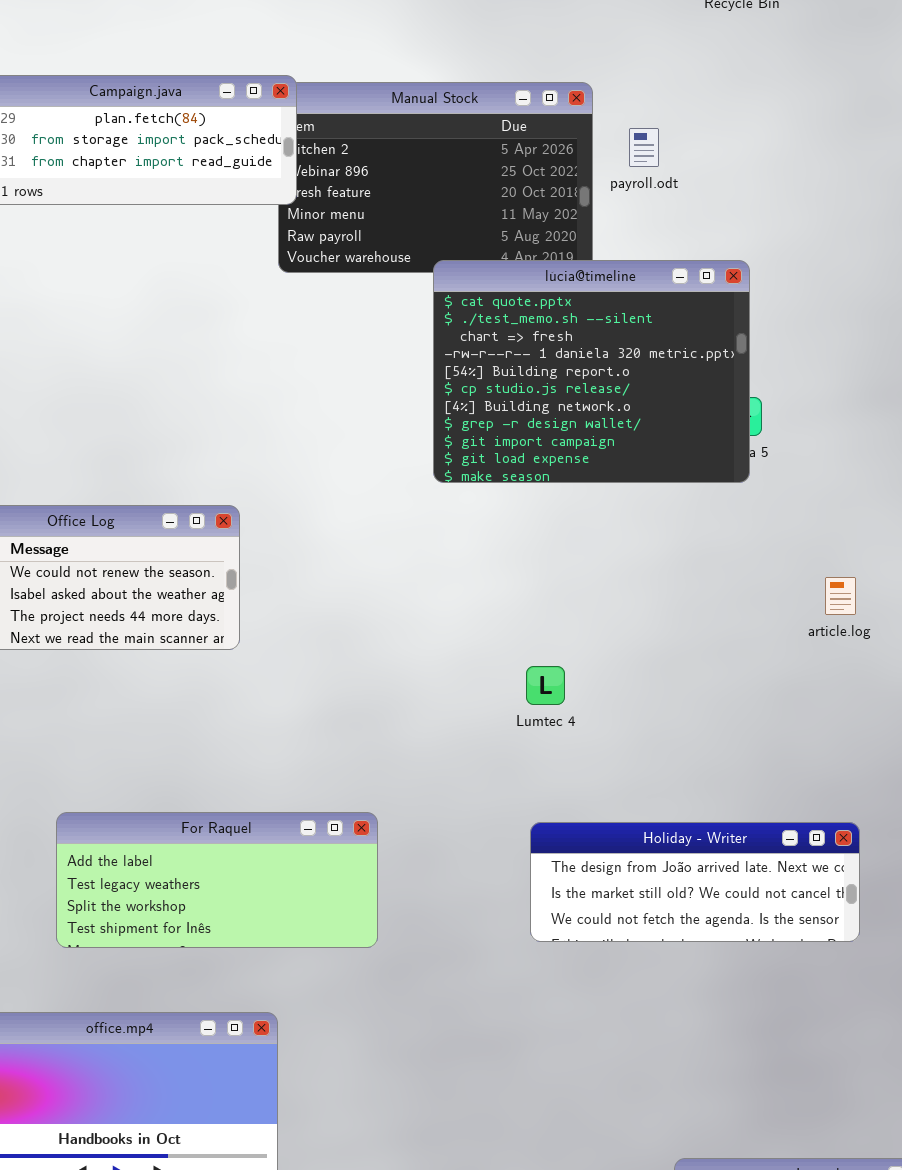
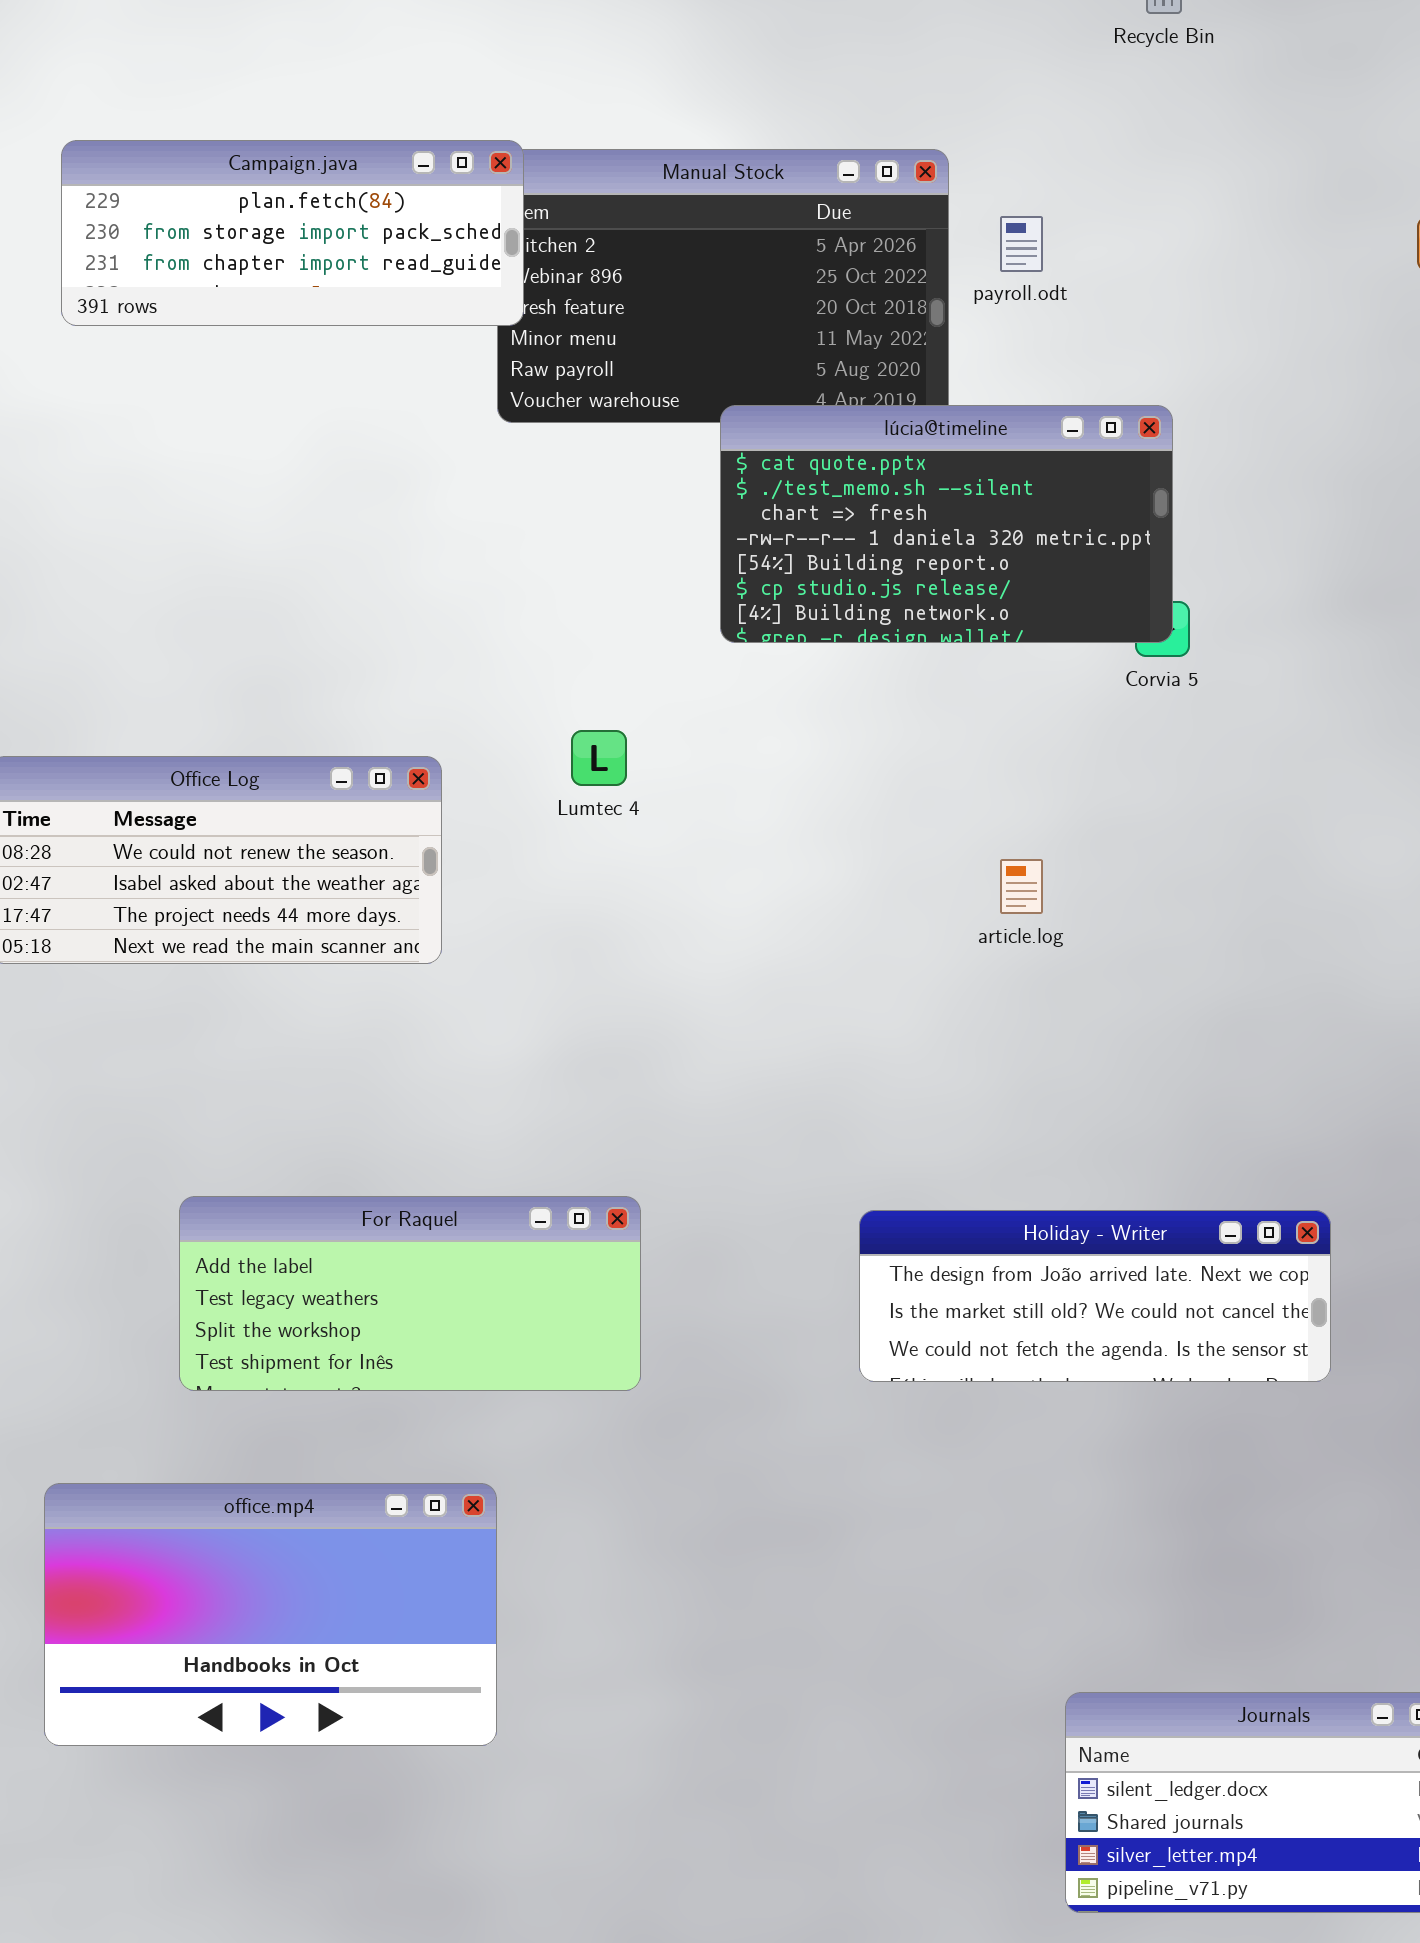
lúcia@timeline: [433,260,750,483] -> [720,405,1173,643], resized
article.log: [825,577,856,615] -> [1000,859,1043,914], moved
Lumtec 4: [526,666,565,705] -> [571,730,627,786], moved

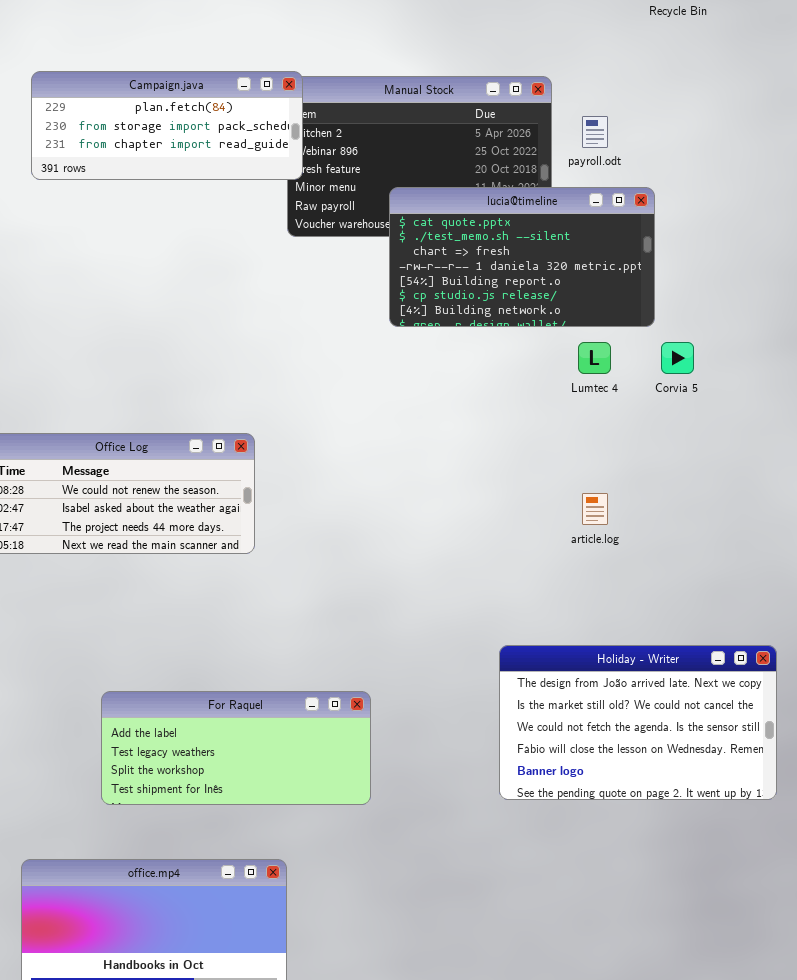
lúcia@timeline: [720,405,1173,643] -> [389,187,655,327], moved
Lumtec 4: [571,730,627,786] -> [578,342,611,374], moved
Holiday - Writer: [859,1210,1331,1382] -> [499,645,777,800], resized

